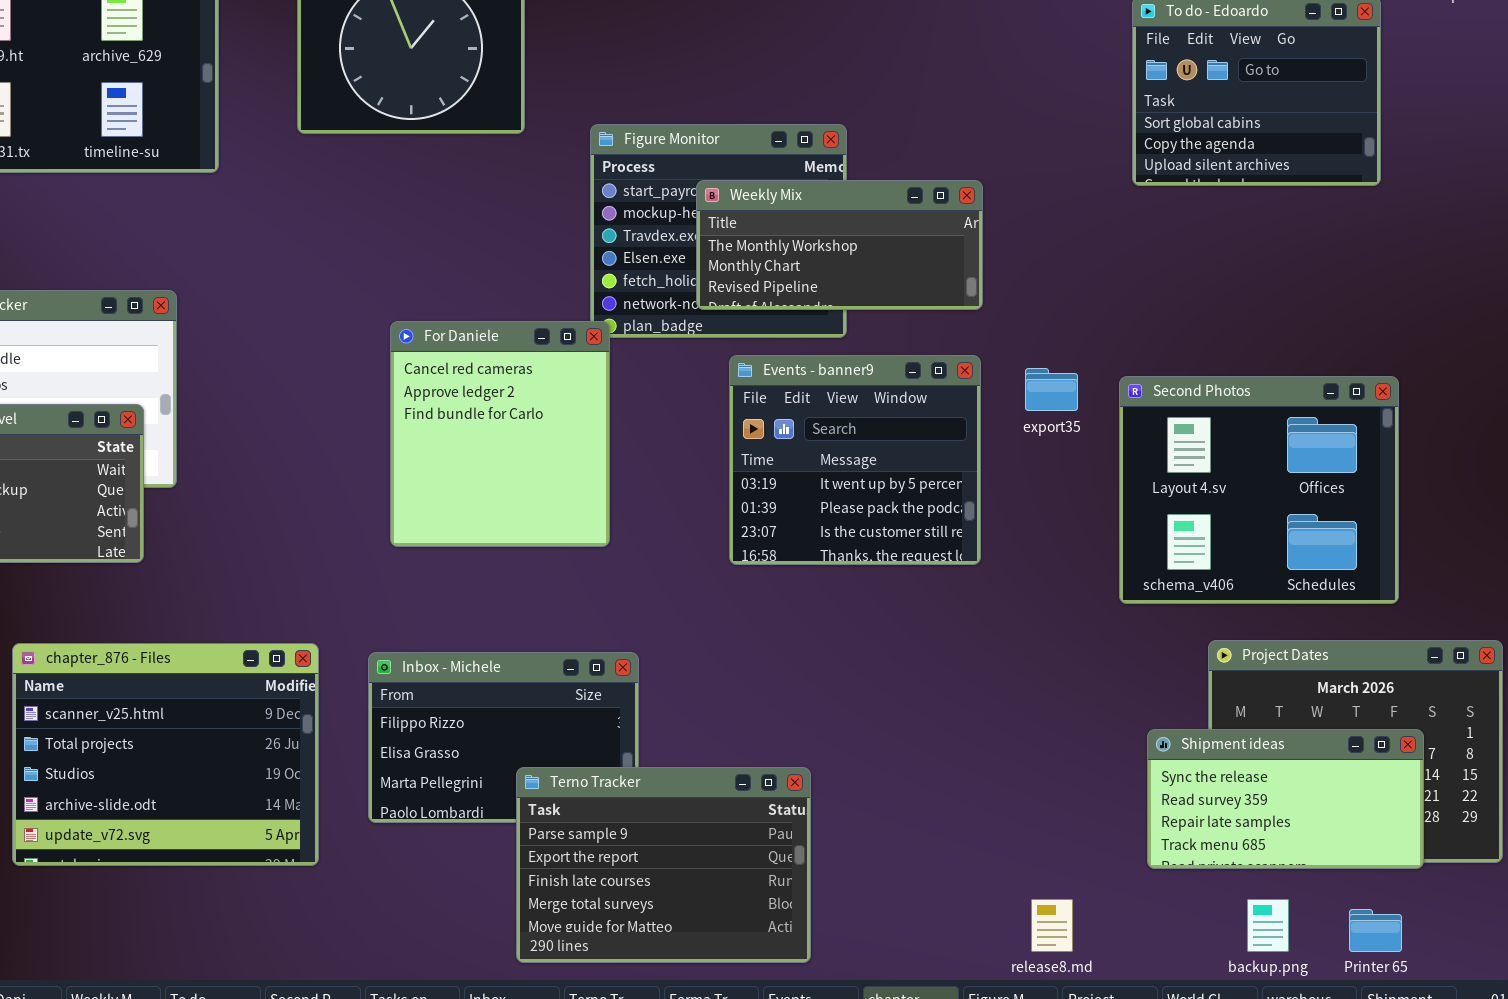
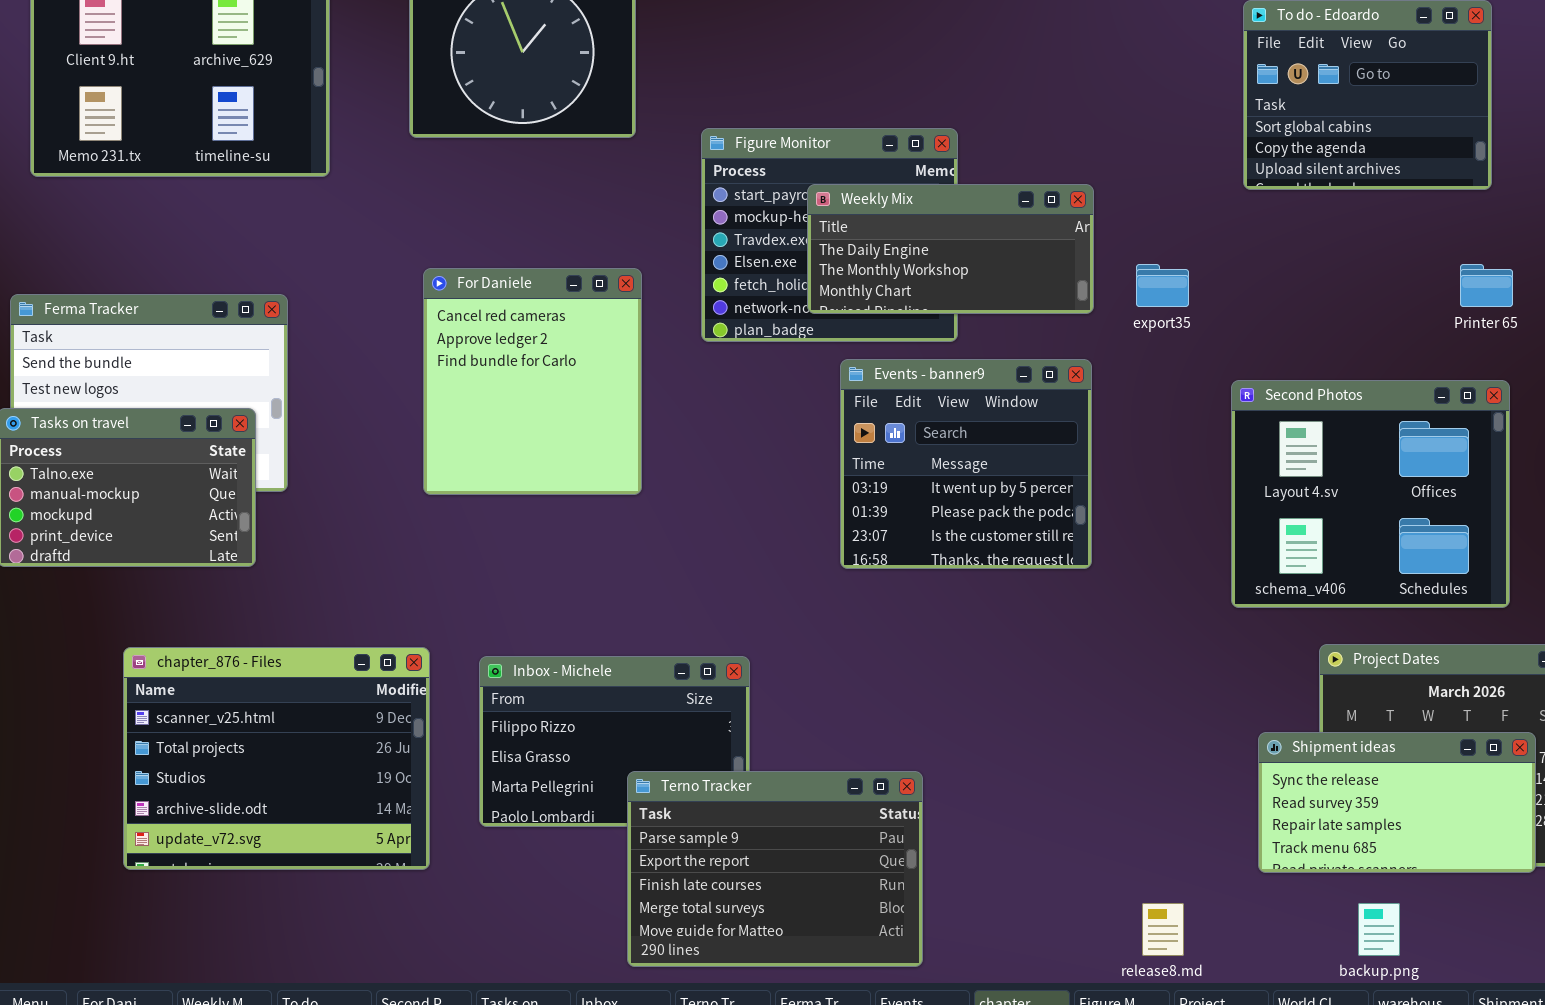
Weekly Mix: [696,180,983,310] -> [807,184,1094,314], scrolled up 1 row
For Daniele: [390,321,610,547] -> [423,268,642,495], moved
export35: [1025,368,1078,411] -> [1136,264,1189,307], moved
Printer 65: [1349,909,1402,952] -> [1460,264,1513,307], moved

